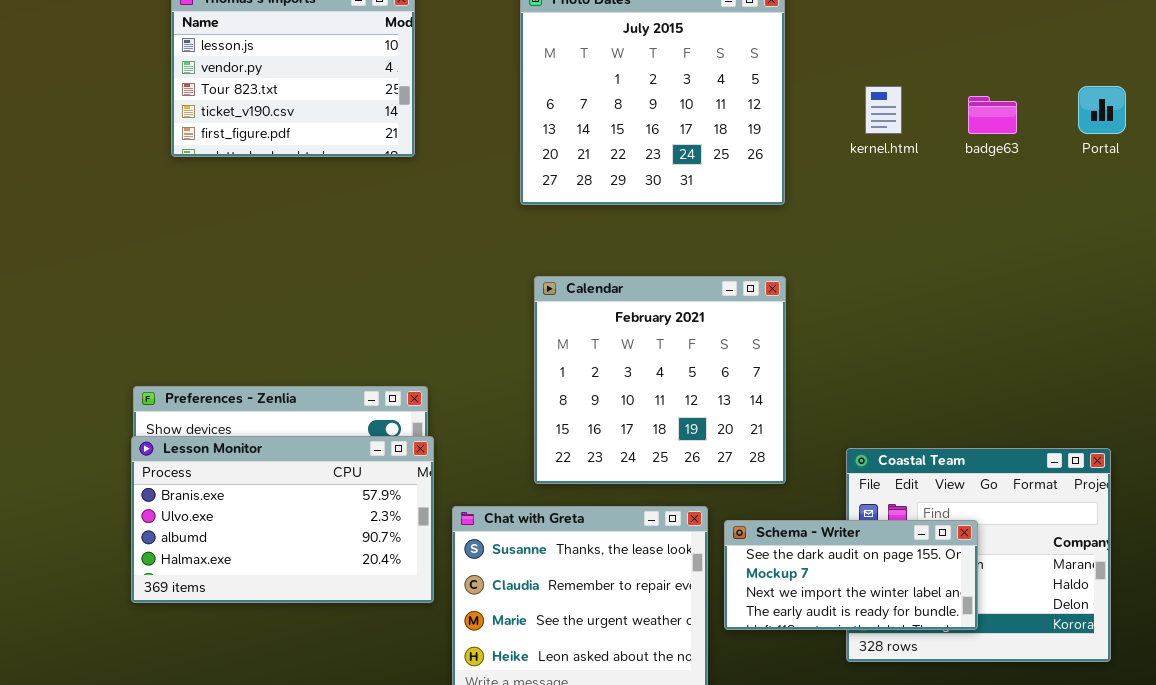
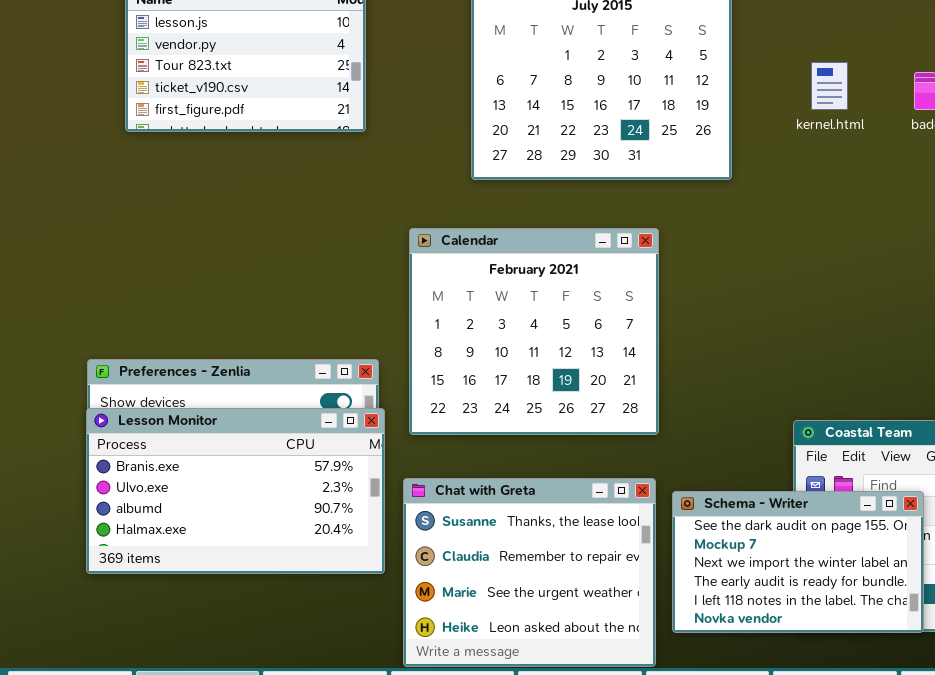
Calendar: [534,276,786,484] -> [409,228,659,435], moved
Schema - Writer: [724,520,978,630] -> [672,491,924,633], resized

